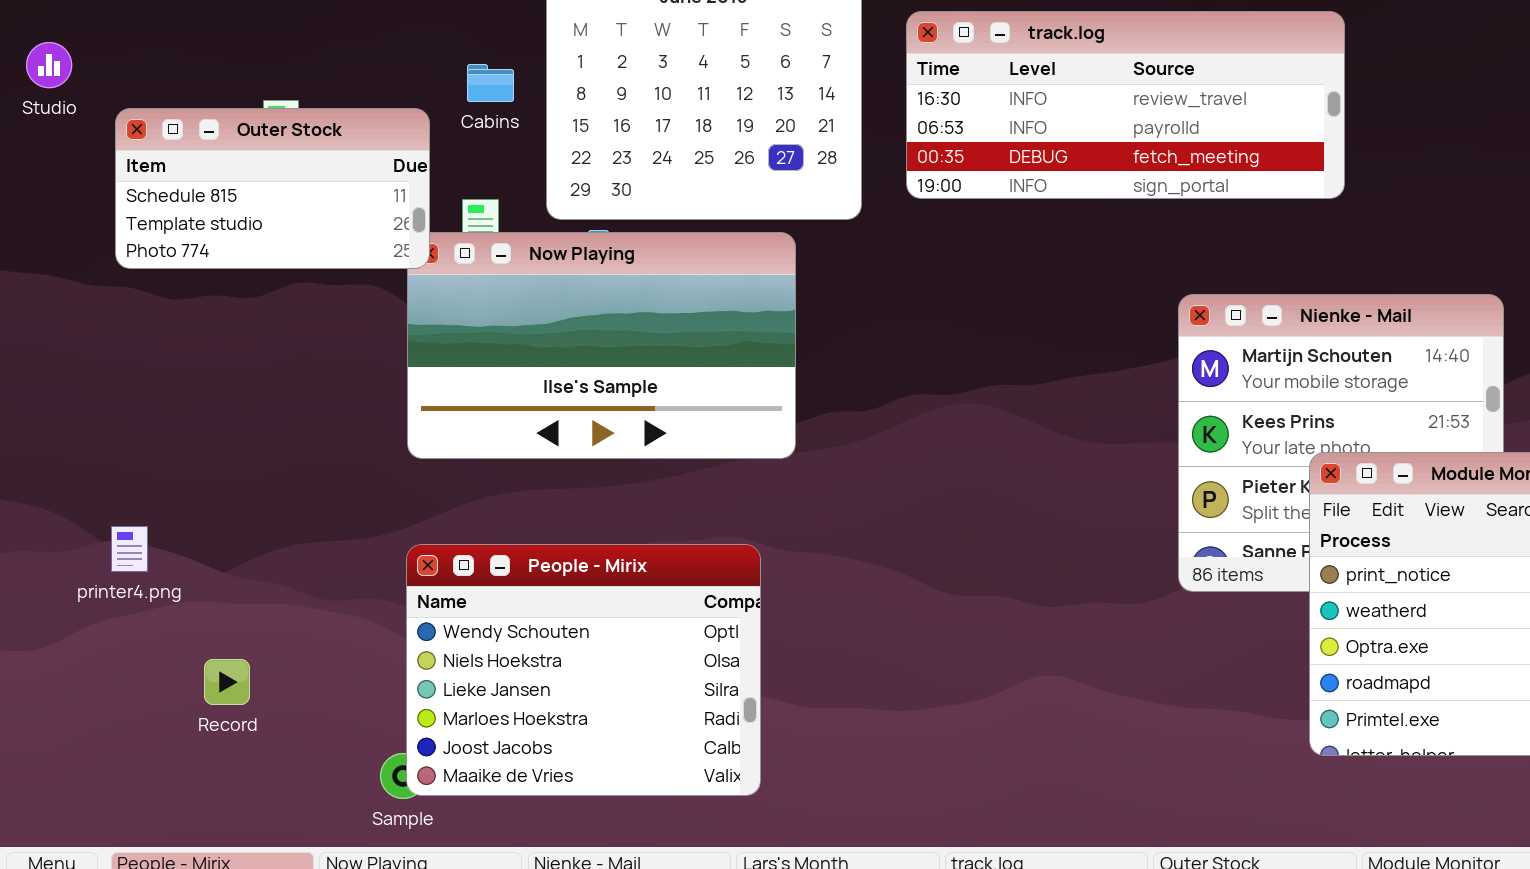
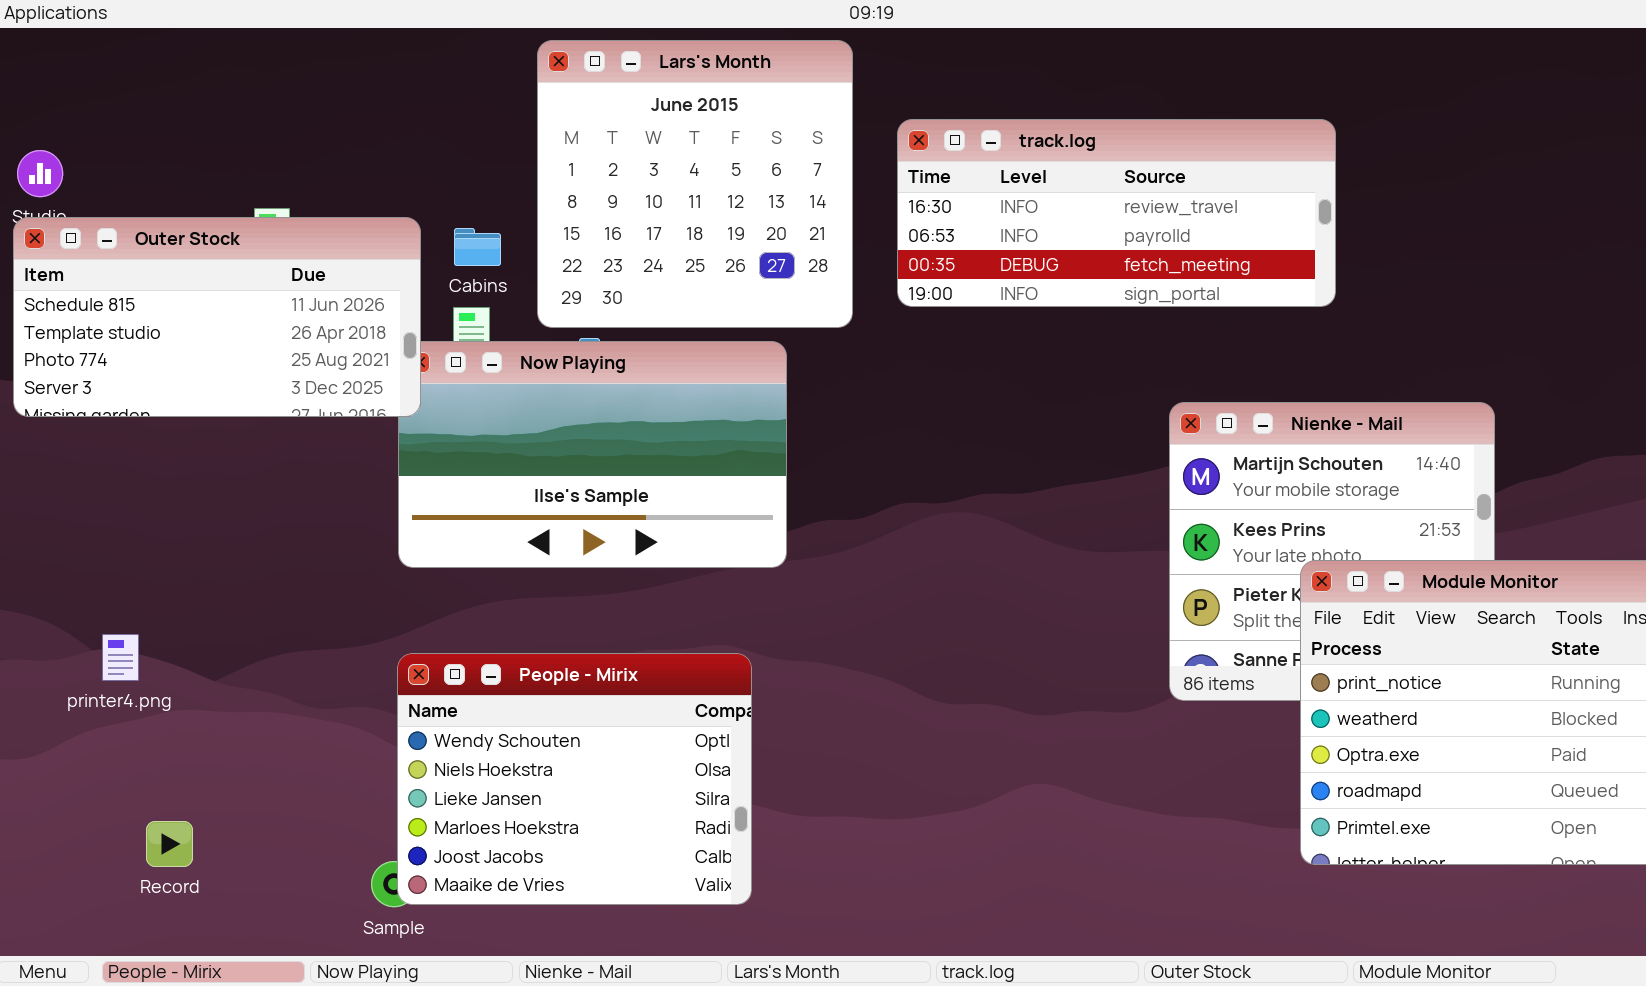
Cabins: [467,64,514,102] -> [454,228,501,266], moved
Outer Stock: [115,108,430,269] -> [13,217,421,417], resized
Record: [204,659,250,705] -> [146,821,193,867], moved

